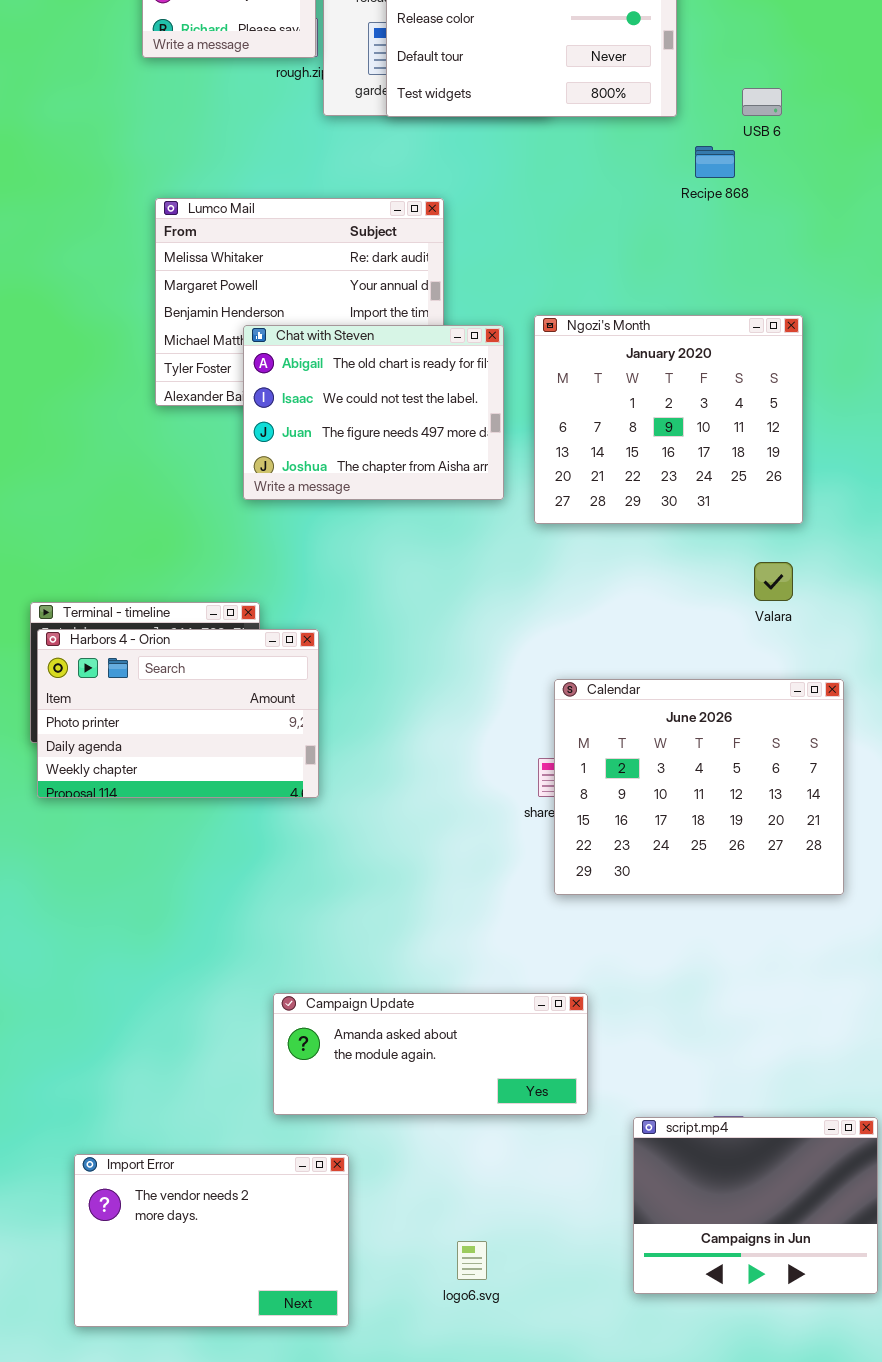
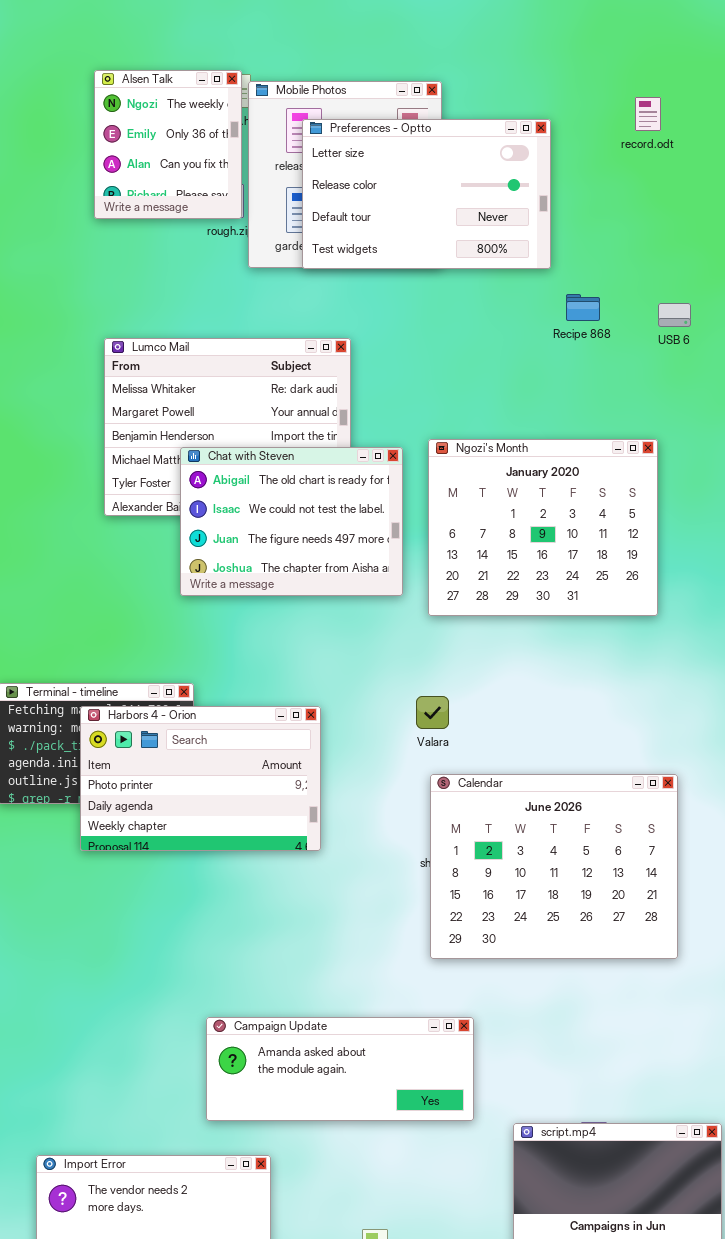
USB 6: [742,88,782,116] -> [658,303,691,327], moved
Valara: [754,562,793,601] -> [416,696,449,729], moved
Harbors 4 - Orion: [37,629,319,798] -> [80,706,321,851], moved
Calendar: [554,679,844,895] -> [430,774,678,959], moved

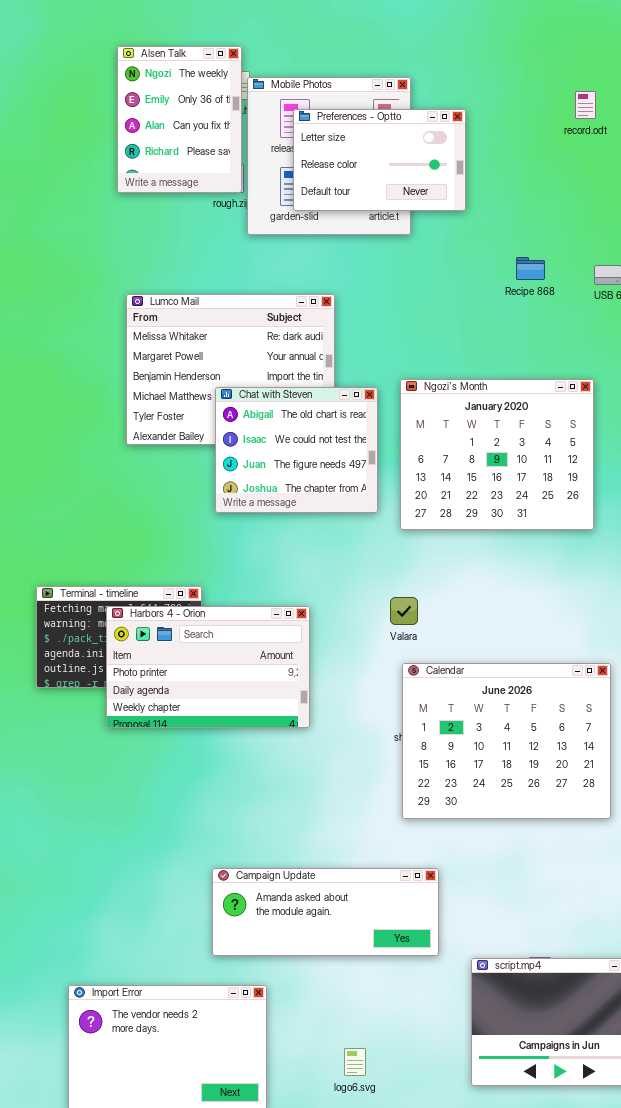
Alsen Talk: [94,70,242,219] -> [117,46,242,193], resized
Preferences - Optto: [302,119,551,269] -> [293,109,466,211], resized
Chat with Steven: [180,447,403,596] -> [215,387,378,513], resized

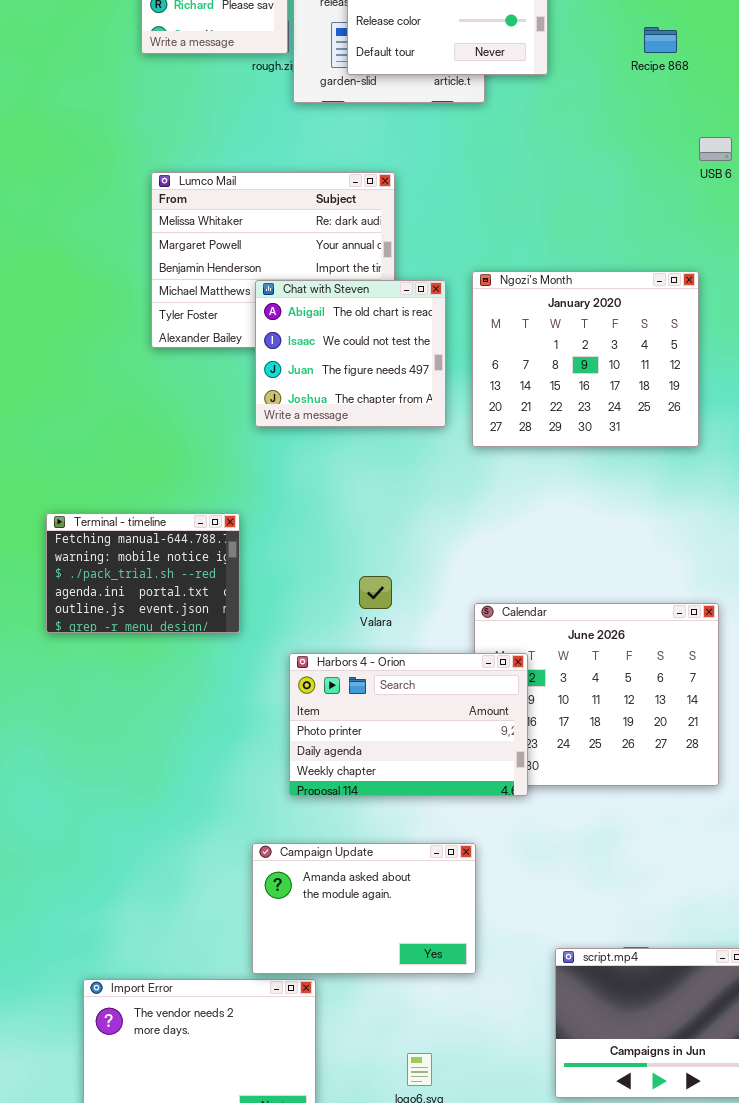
Recipe 868: [516,257,545,280] -> [644,27,677,53], moved
Valara: [390,597,418,625] -> [359,576,392,609], moved
Harbors 4 - Orion: [106,606,310,728] -> [289,653,528,796], moved
Campaign Update: [212,868,439,956] -> [252,843,476,974], resized

